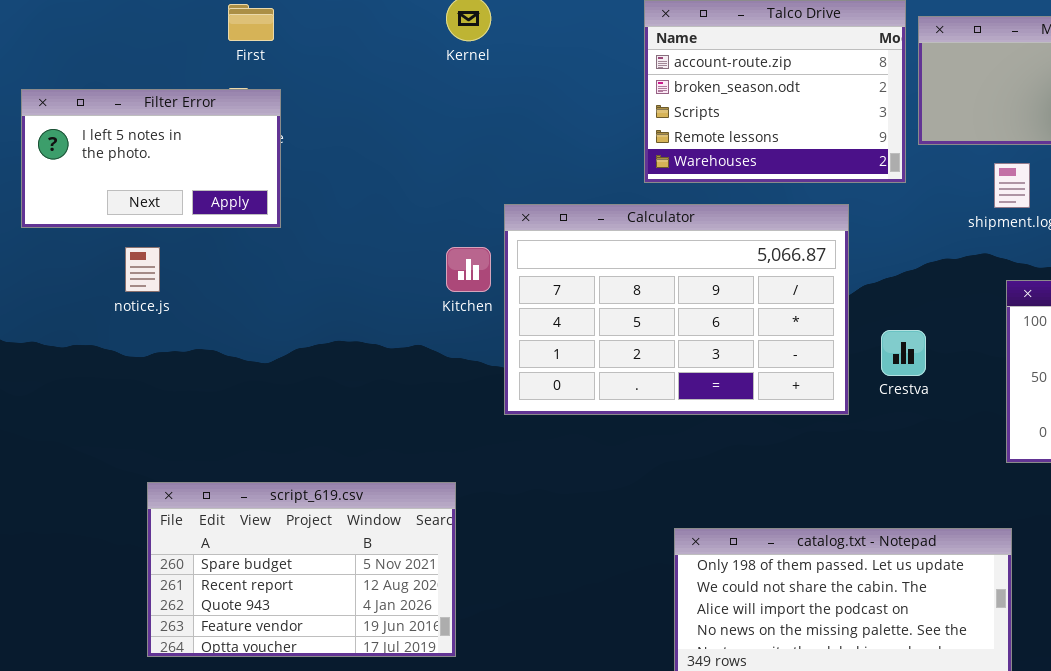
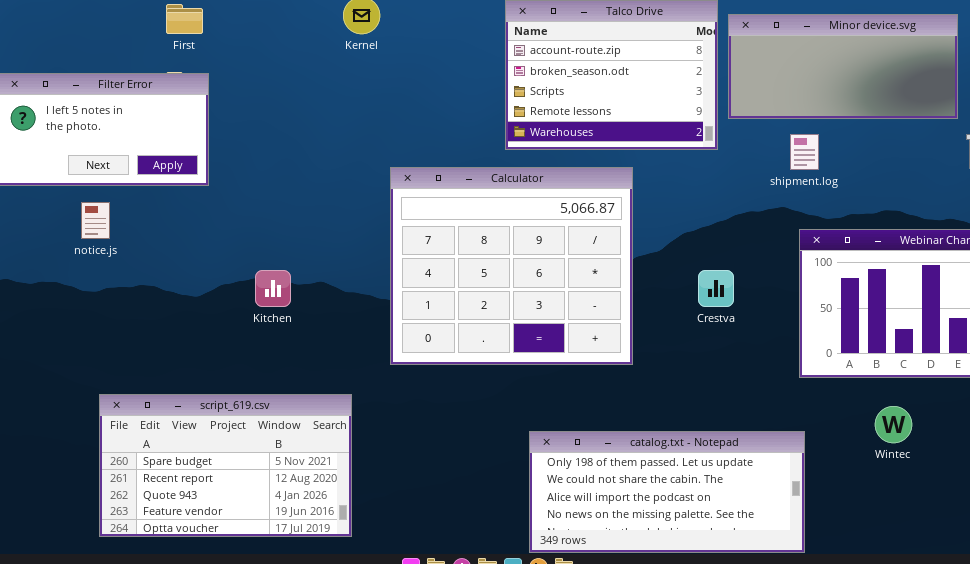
Calculator: [504,204,849,415] -> [390,167,633,365], resized
Kitchen: [446,247,491,292] -> [255,270,291,307], moved

